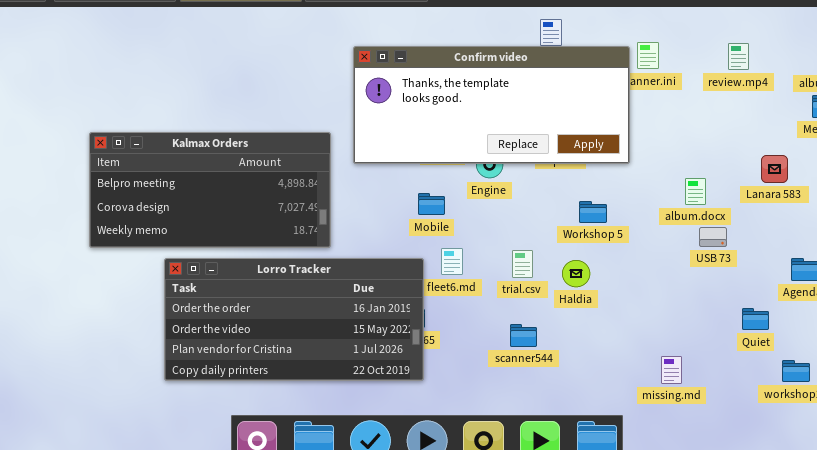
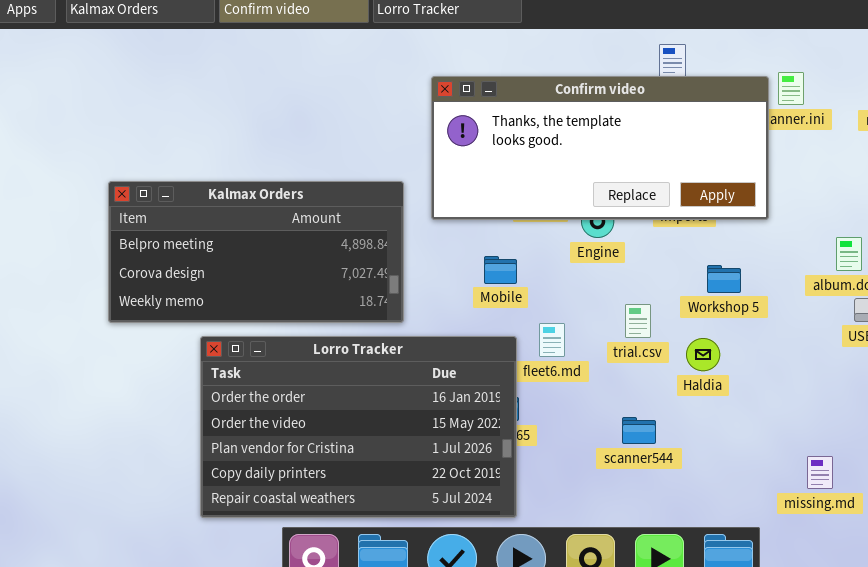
Mobile: [418,193,445,215] -> [484,256,517,284], moved
trial.csv: [512,250,533,278] -> [625,304,651,338], moved
Lorro Tracker: [164,258,424,381] -> [200,336,517,518], resized

